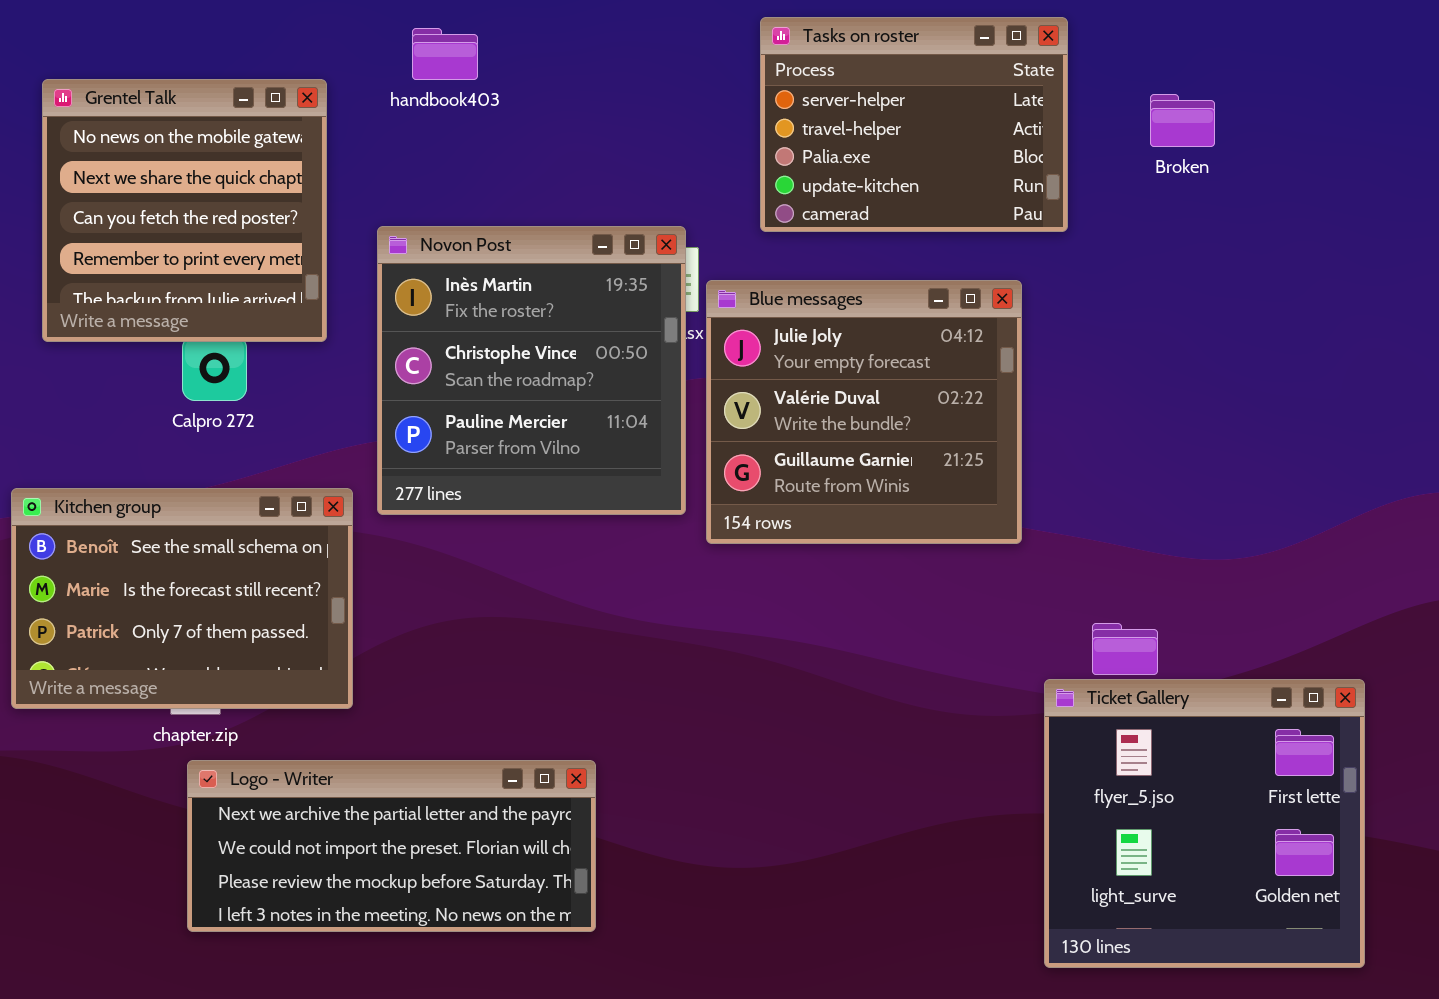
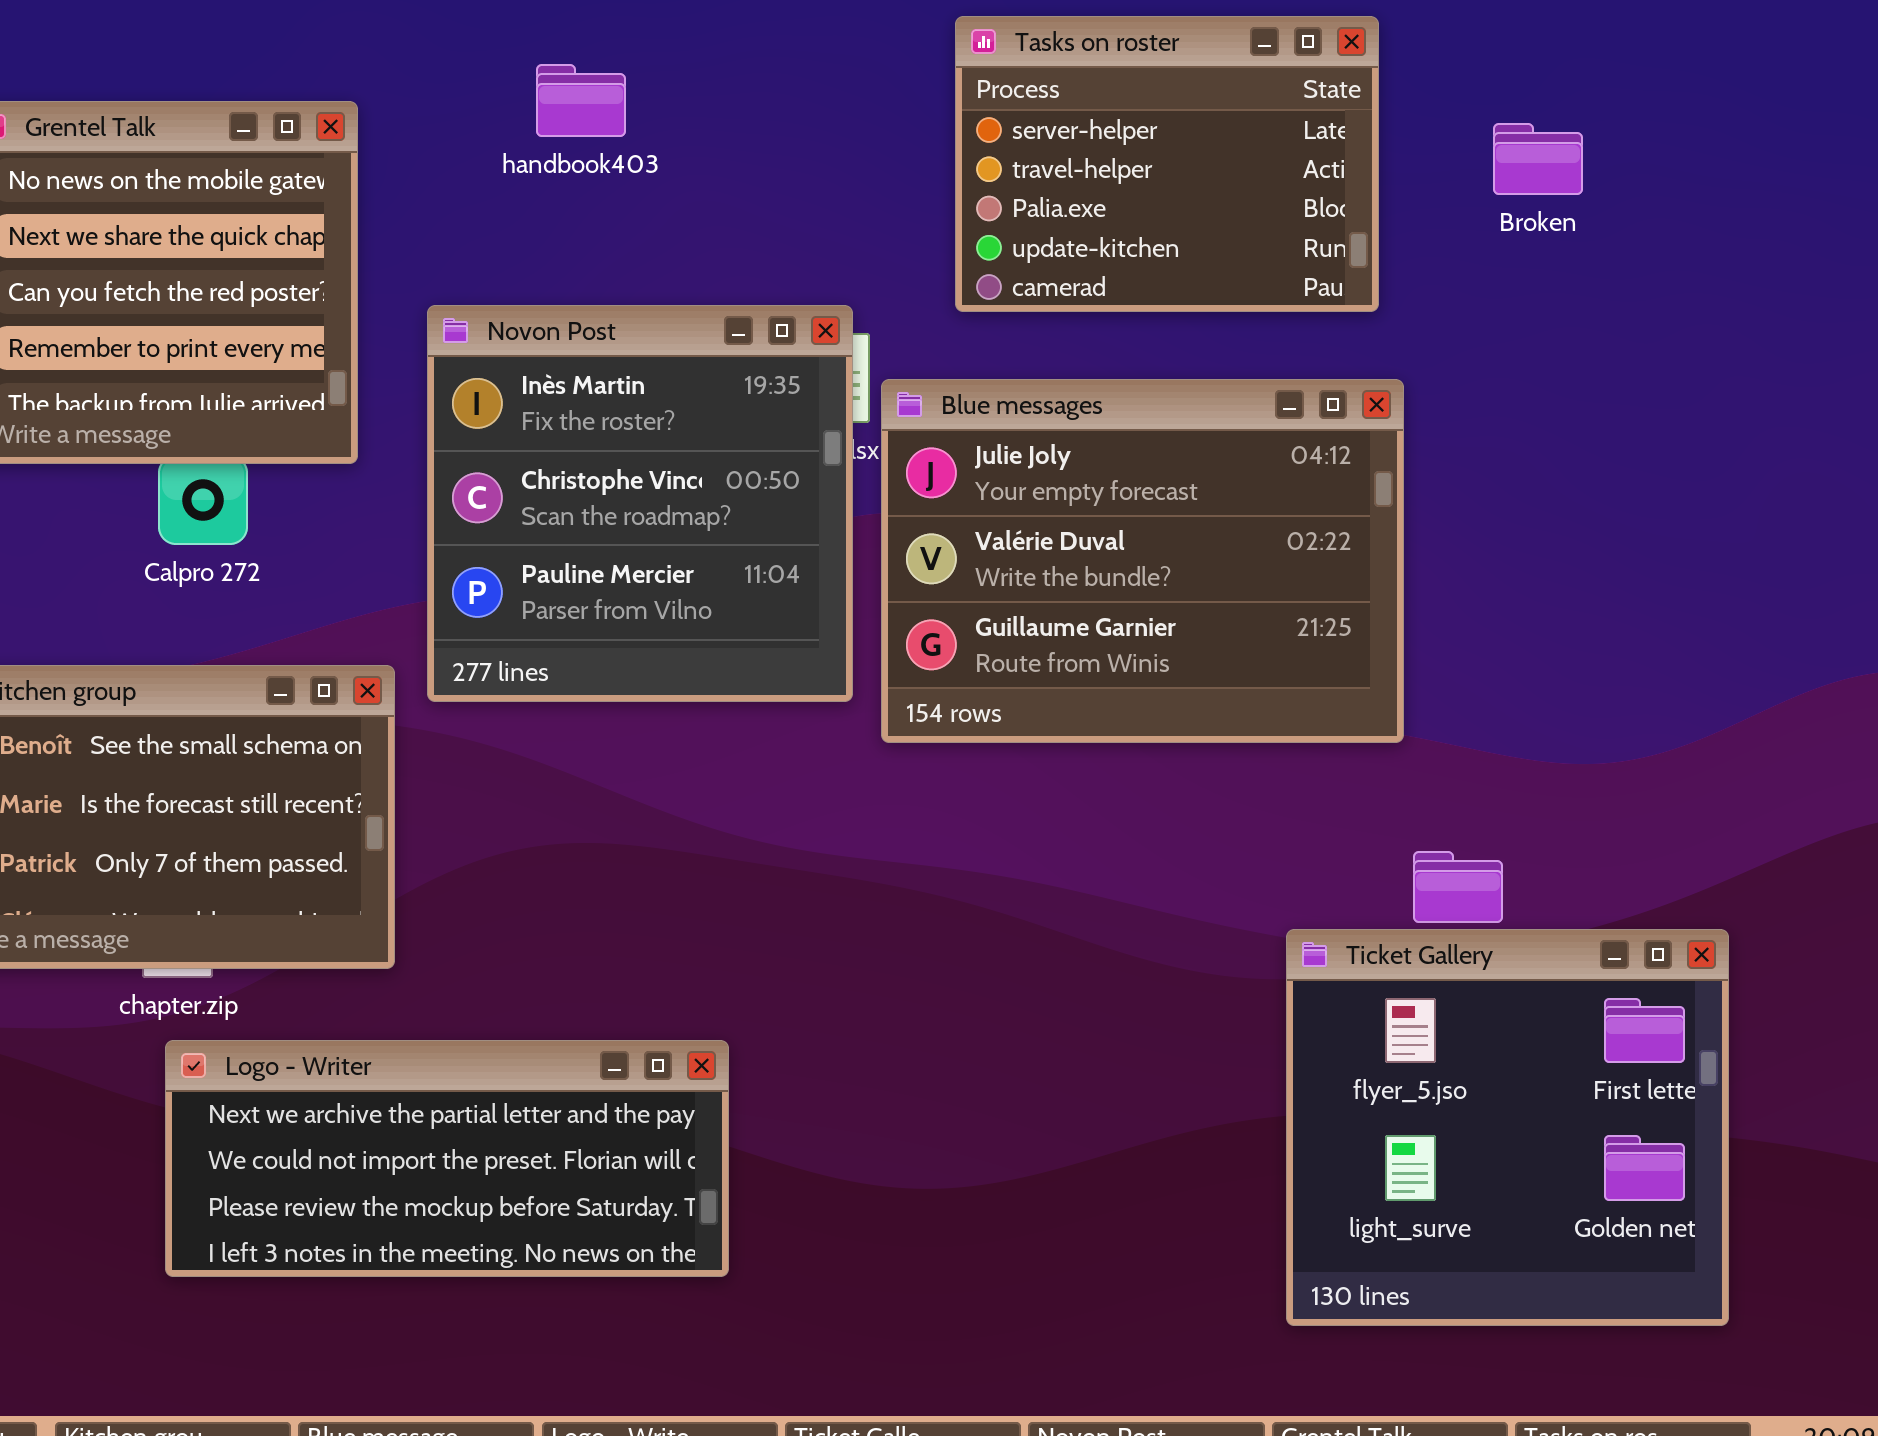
handbook403: [412,28,478,80] -> [536,64,626,137], moved
Blue messages: [706,280,1022,544] -> [881,379,1404,743], resized
Ticket Gallery: [1044,679,1365,968] -> [1286,929,1729,1326], moved

